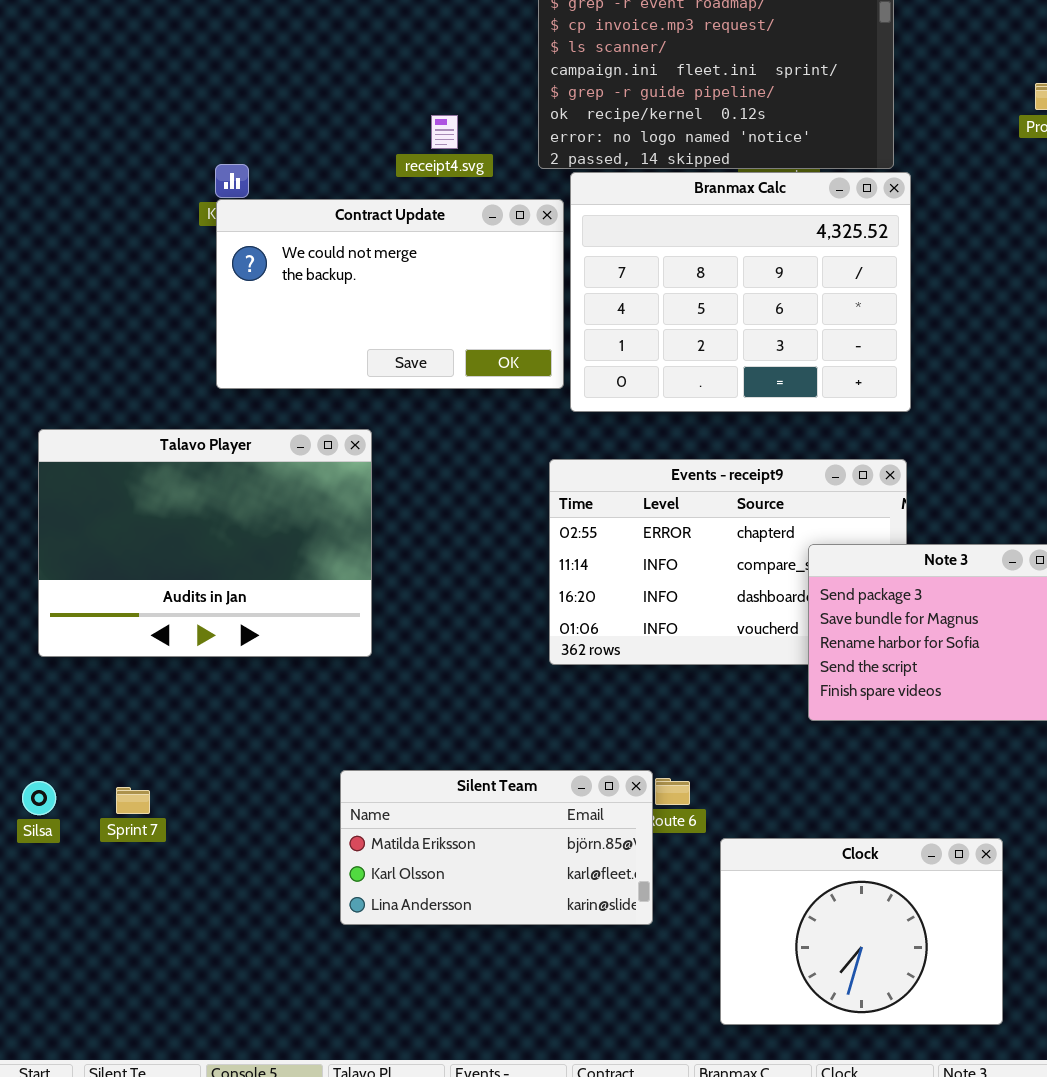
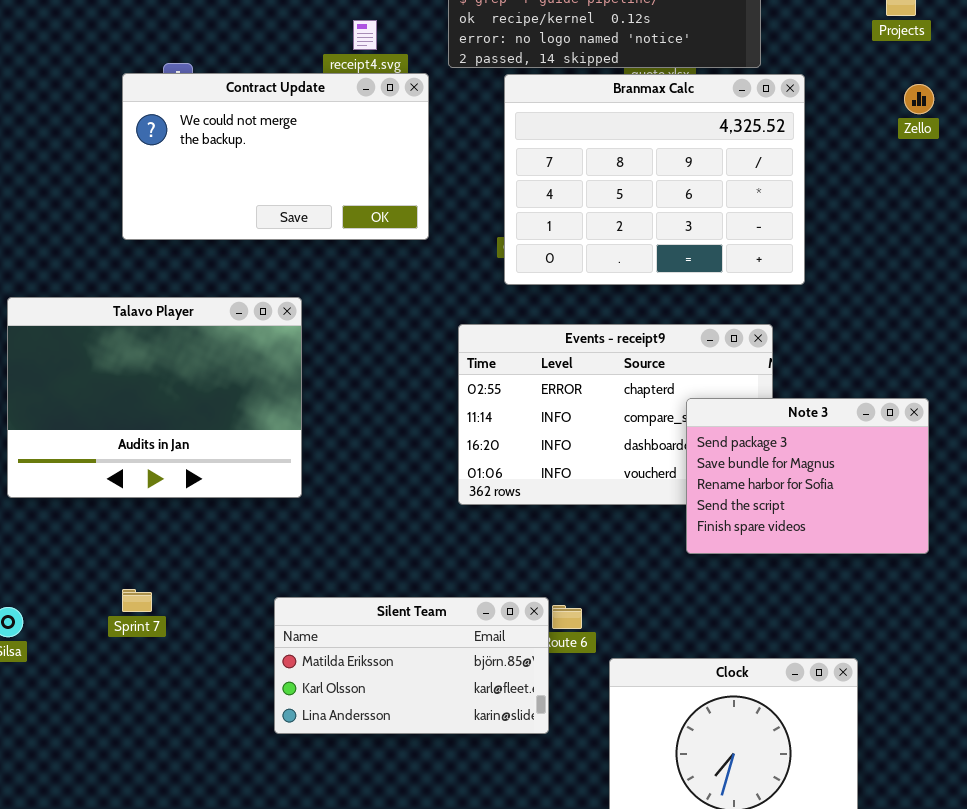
Branmax Calc: [570,172,911,412] -> [504,74,805,285], moved
Contract Update: [216,199,564,389] -> [122,73,429,240], moved
Sprint 7: [116,787,150,814] -> [122,589,152,612], moved

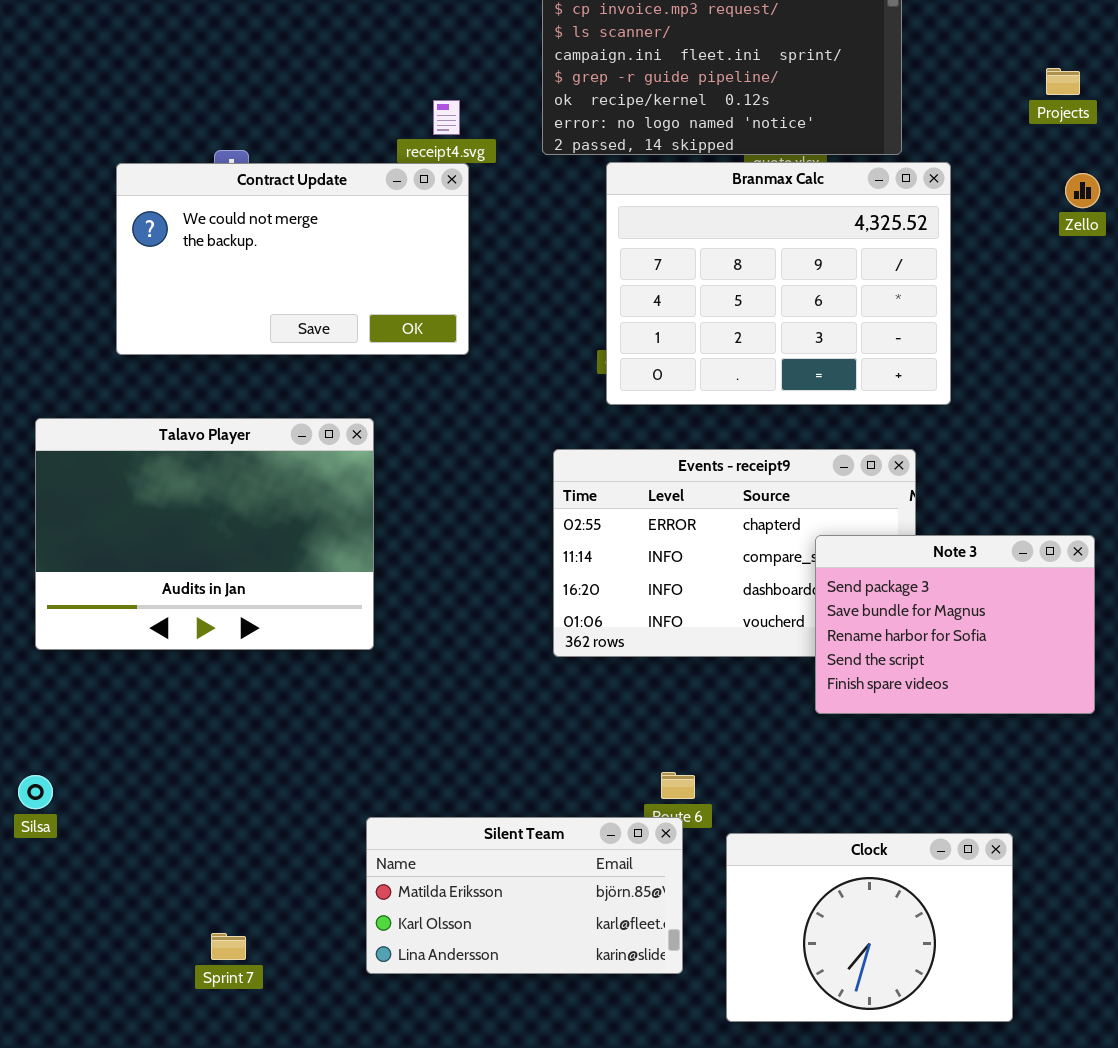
Contract Update: [122,73,429,240] -> [116,163,469,355], moved
Sprint 7: [122,589,152,612] -> [211,933,246,960], moved
Silent Team: [274,597,549,734] -> [366,817,683,974], moved

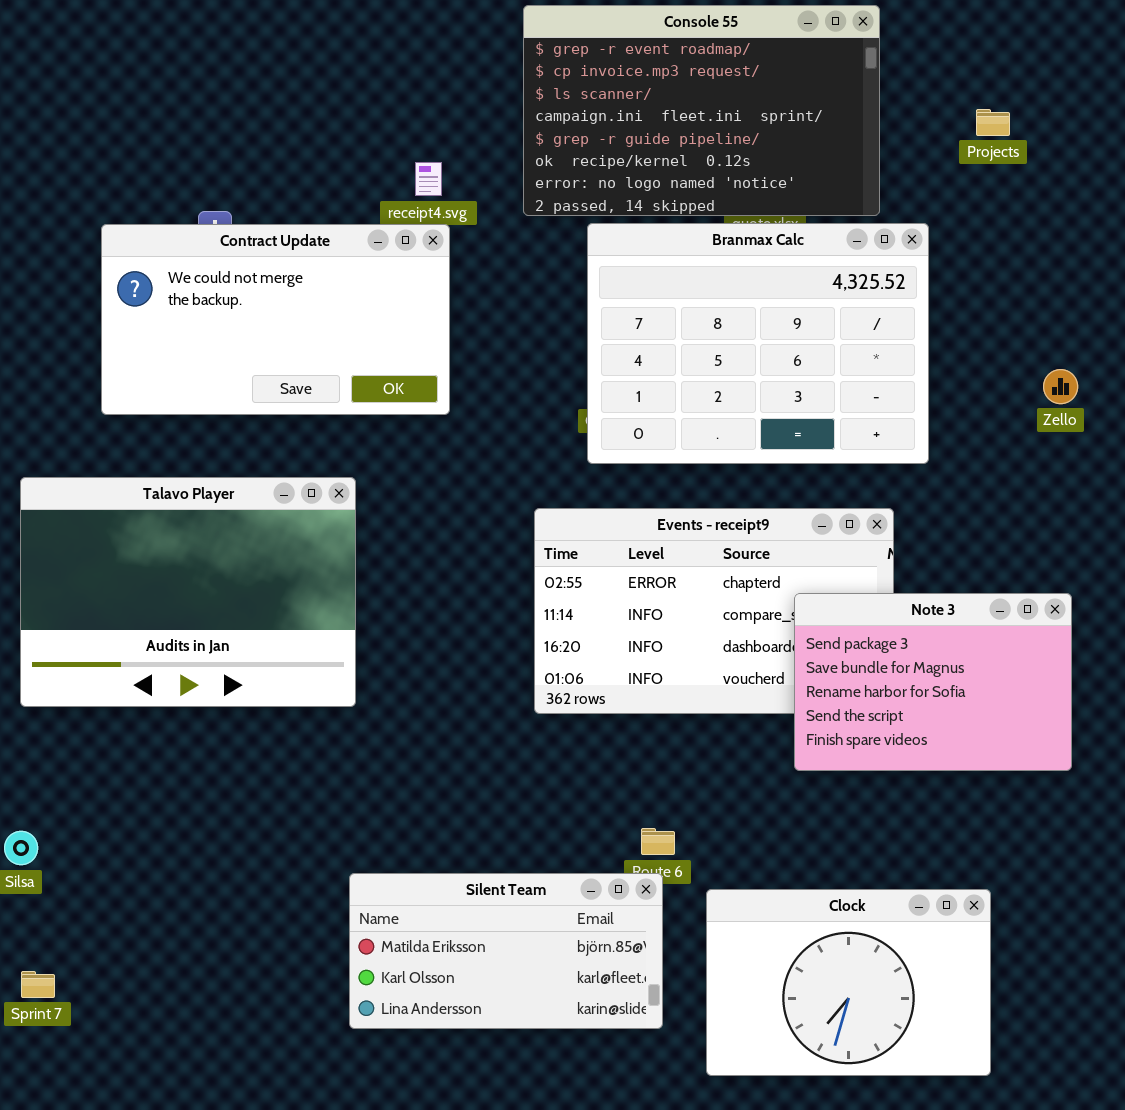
Projects: [1046,68,1080,95] -> [976,109,1010,136], moved
Zello: [1065,173,1100,208] -> [1043,369,1078,404], moved
Sprint 7: [211,933,246,960] -> [21,971,55,998], moved

